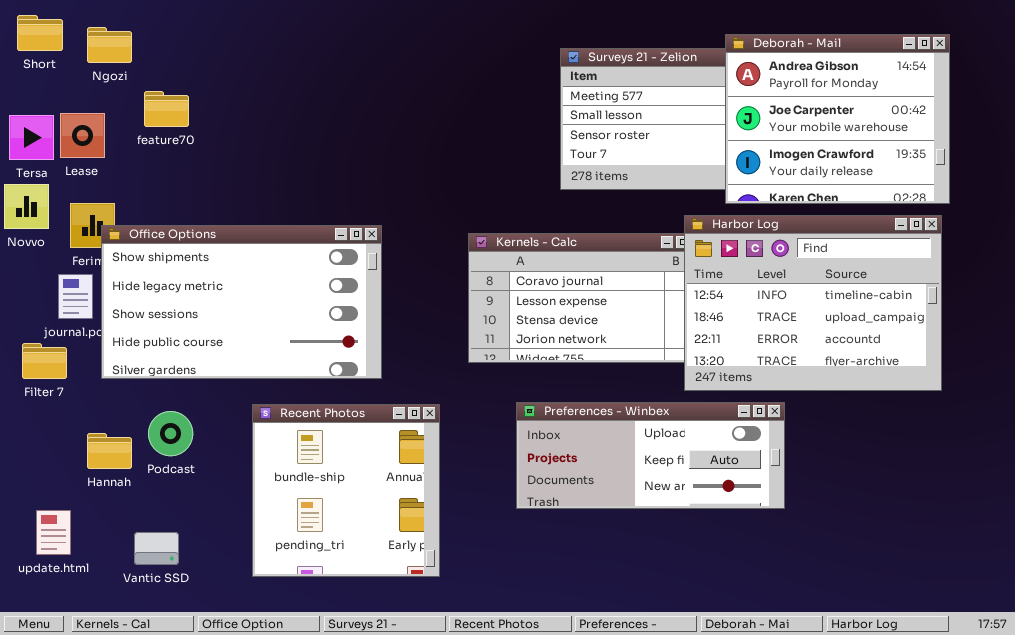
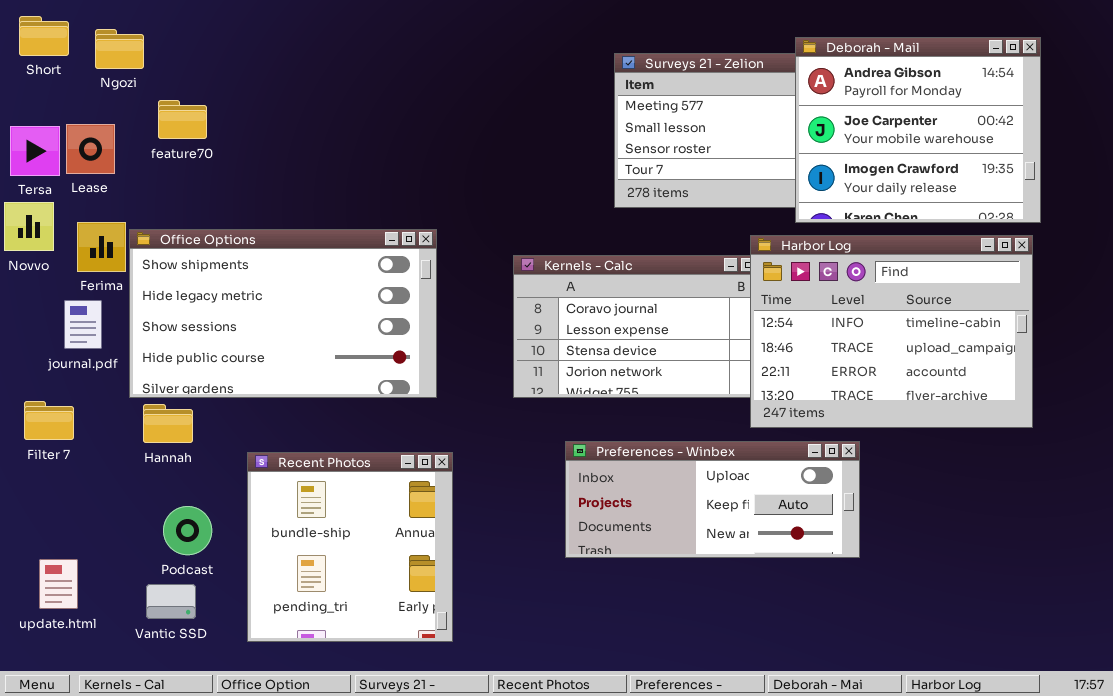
Office Options: [101,225,382,379] -> [129,229,437,398], moved
Filter 7: [22,343,67,379] -> [24,401,74,440], moved
Recent Photos: [252,404,440,577] -> [247,452,453,642], moved
Podcast: [148,411,193,456] -> [163,506,212,555], moved
Hannah: [87,433,132,469] -> [143,404,193,443], moved

